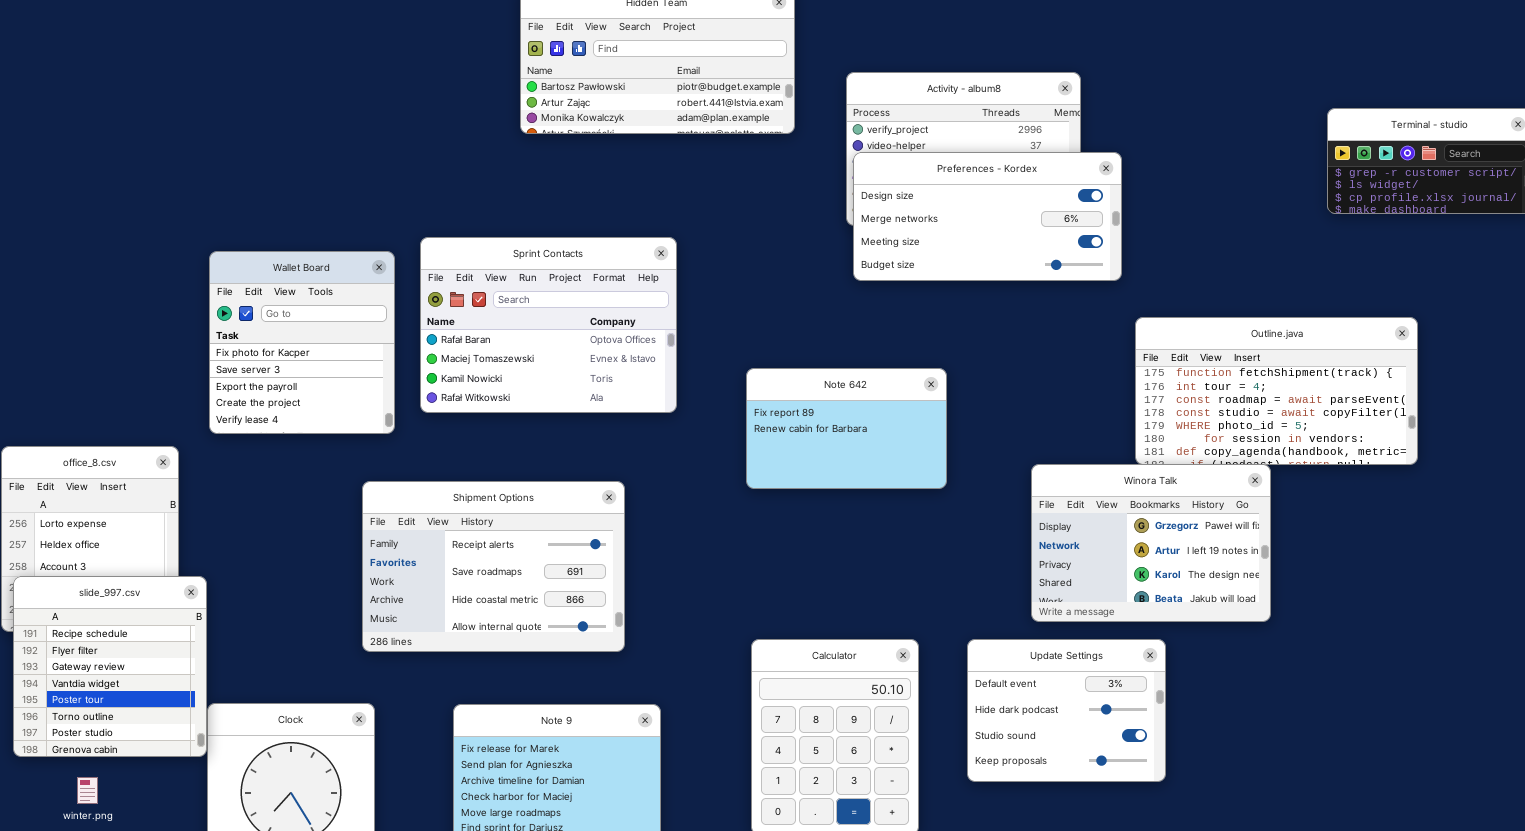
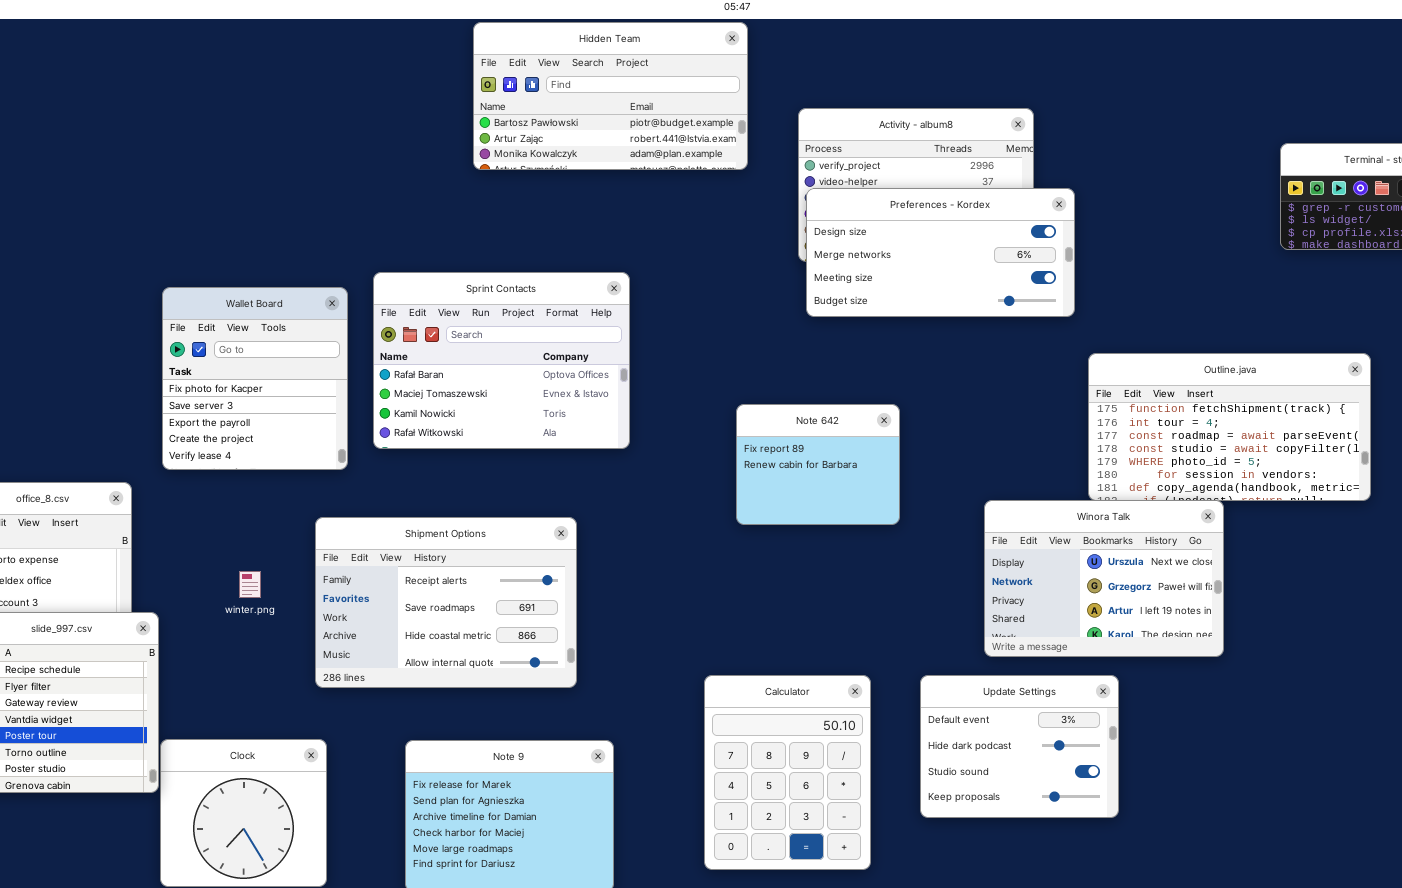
Note 642: [746,368,947,489] -> [736,404,900,525], resized
Winora Talk: [1031,464,1271,622] -> [984,500,1224,657], scrolled up 1 row
winter.png: [77,777,98,804] -> [239,571,261,598], moved

